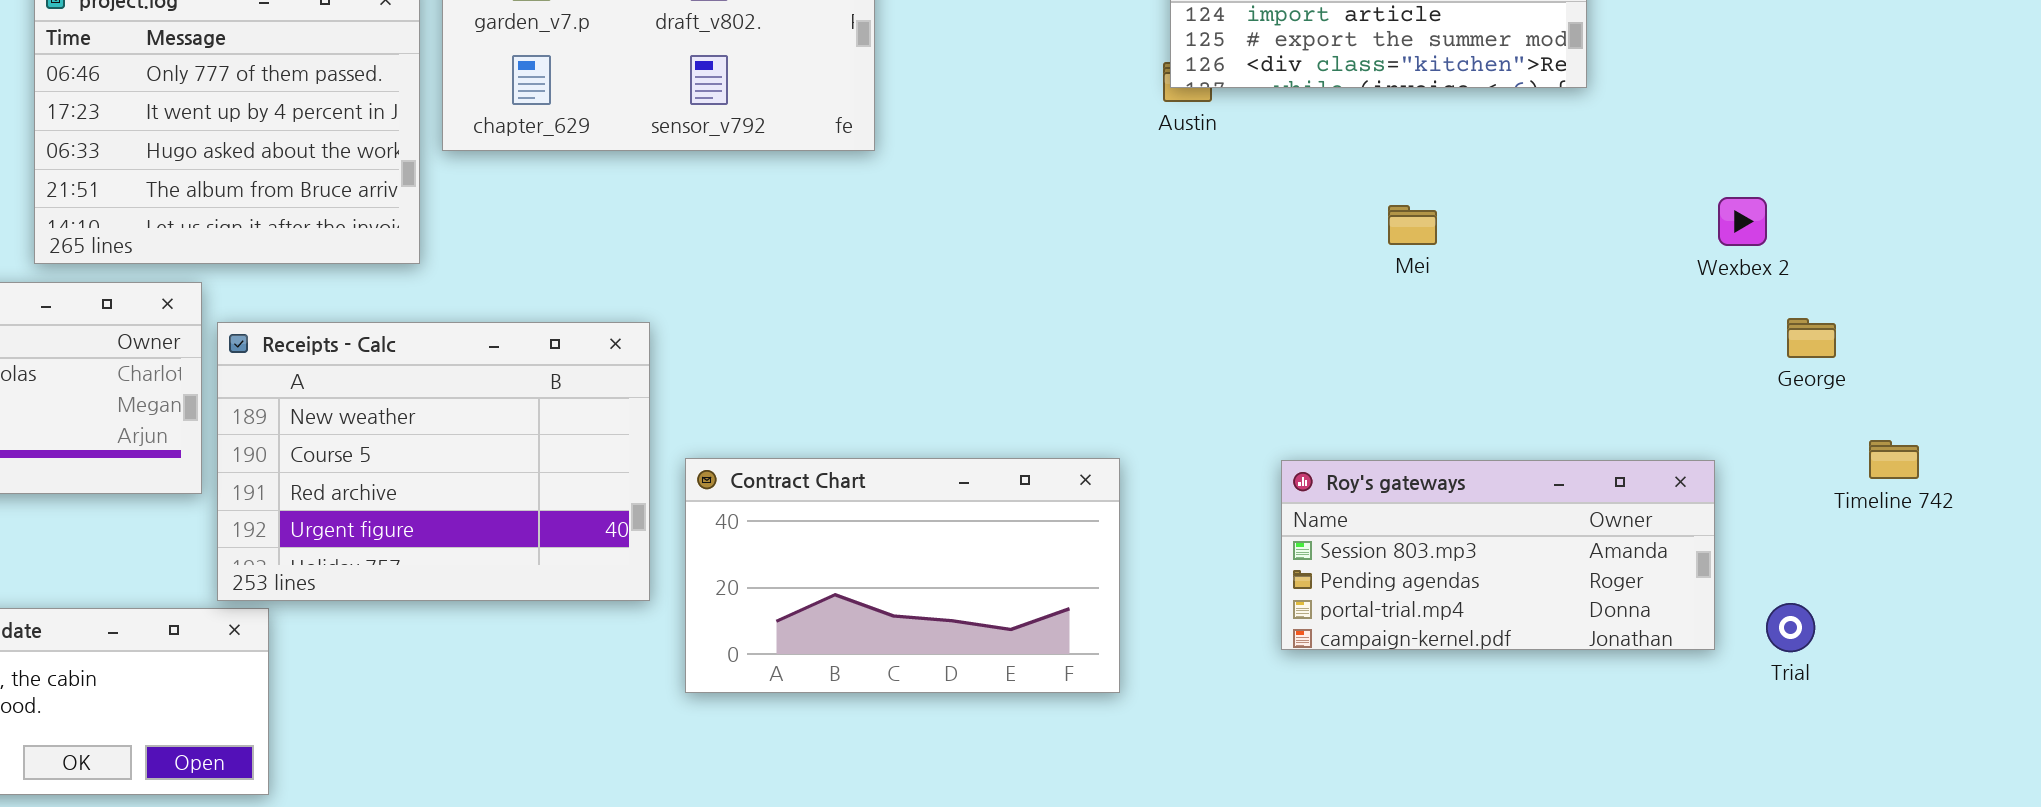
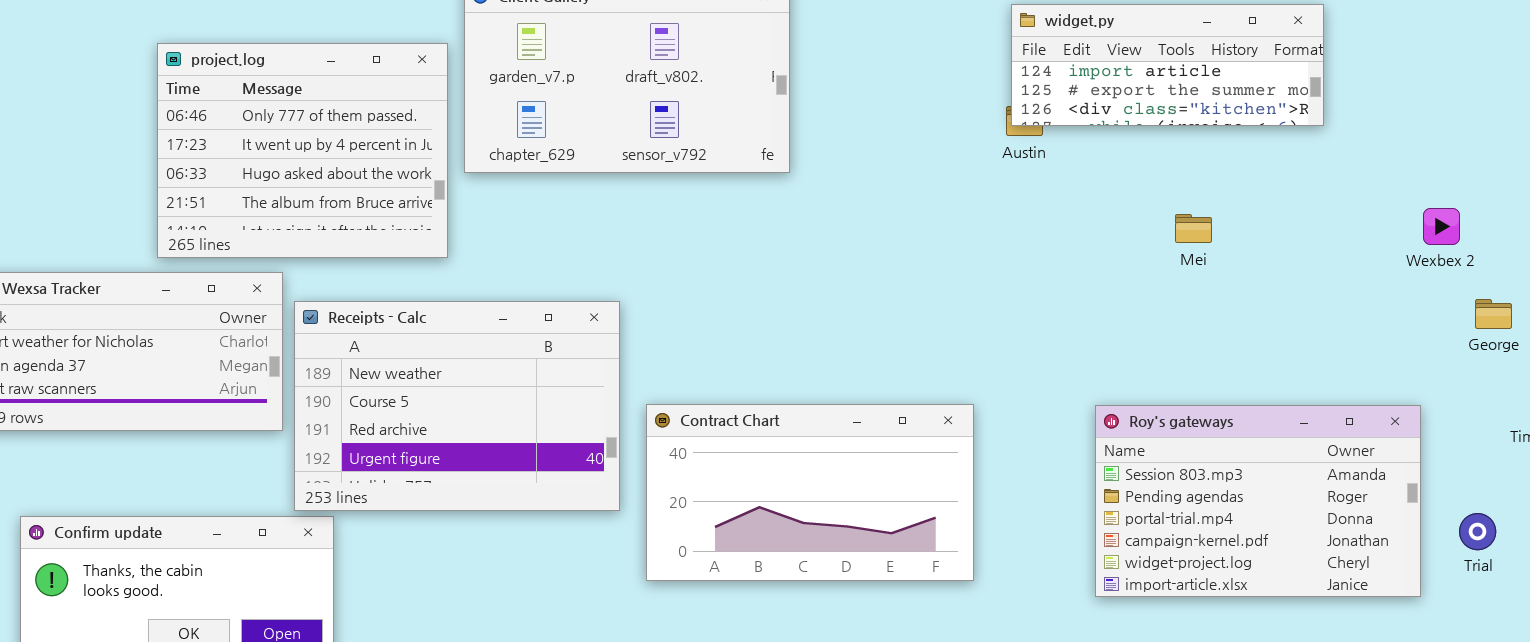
Roy's gateways: [1281,460,1715,650] -> [1095,405,1421,597], resized

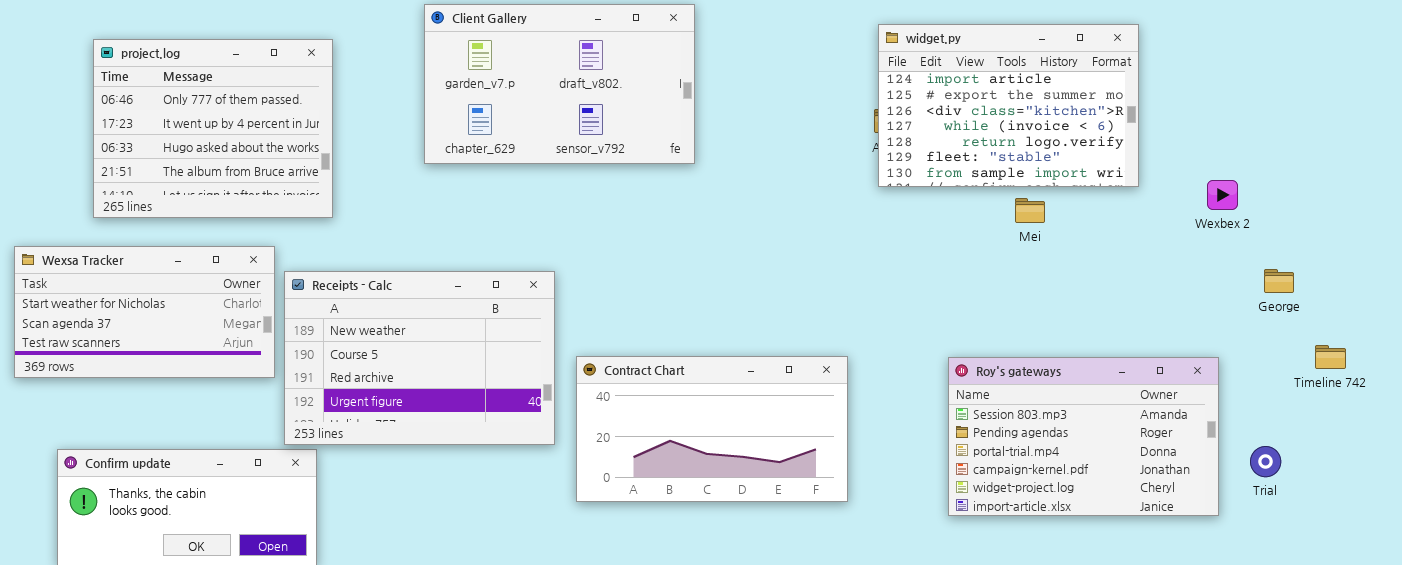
widget.py: [1011,4,1324,126] -> [878,24,1139,187], resized
project.log: [157,43,448,258] -> [93,39,333,218], moved
Wexbex 2: [1423,208,1460,245] -> [1207,180,1238,210], moved

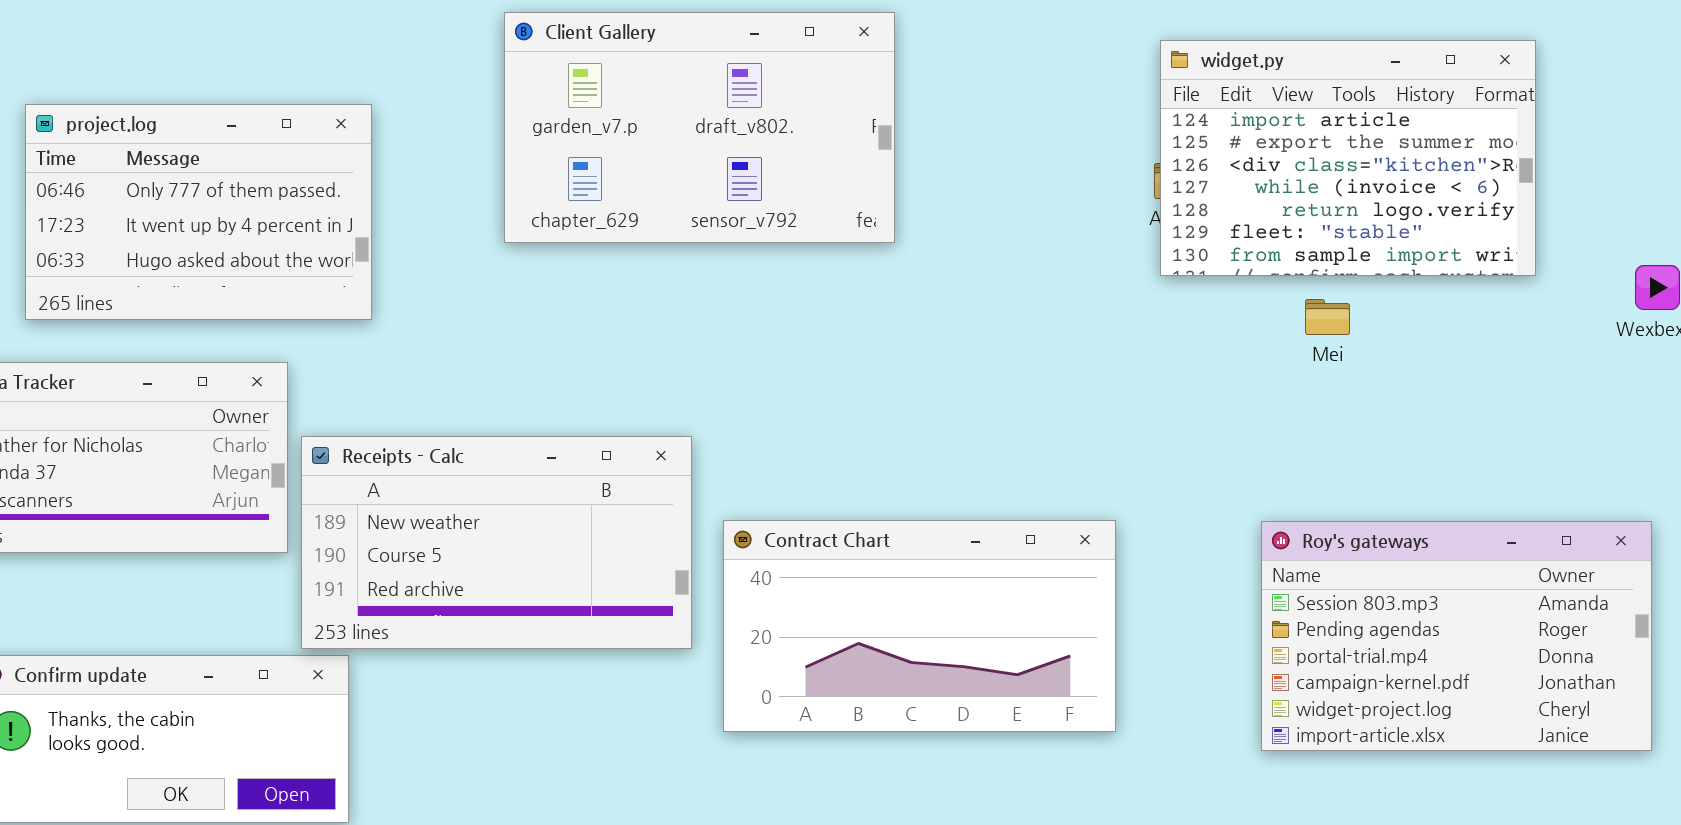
project.log: [93,39,333,218] -> [25,104,372,320], resized
Mei: [1015,198,1045,223] -> [1305,299,1350,335], moved
Receipts - Calc: [284,271,555,445] -> [301,436,692,649], resized

